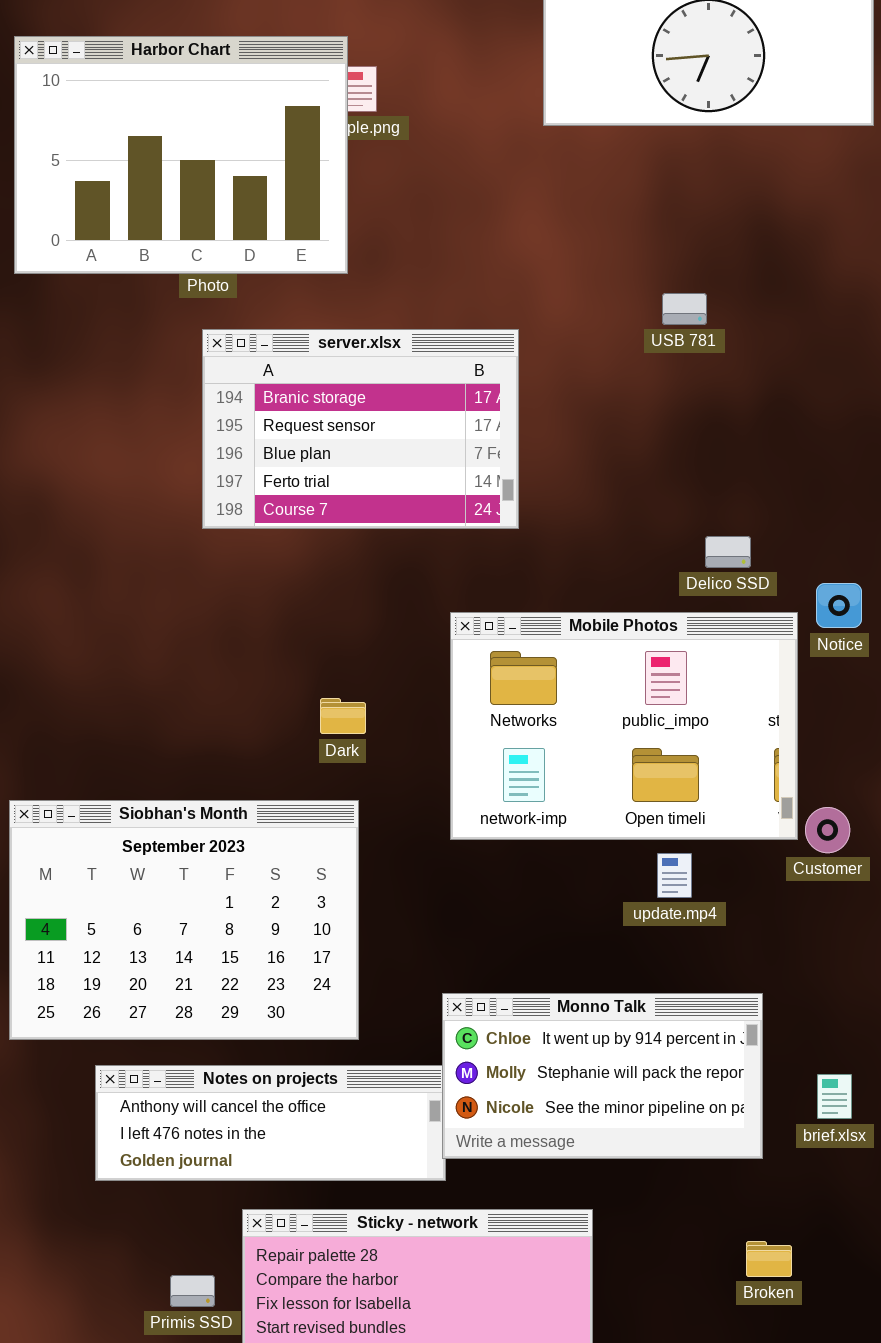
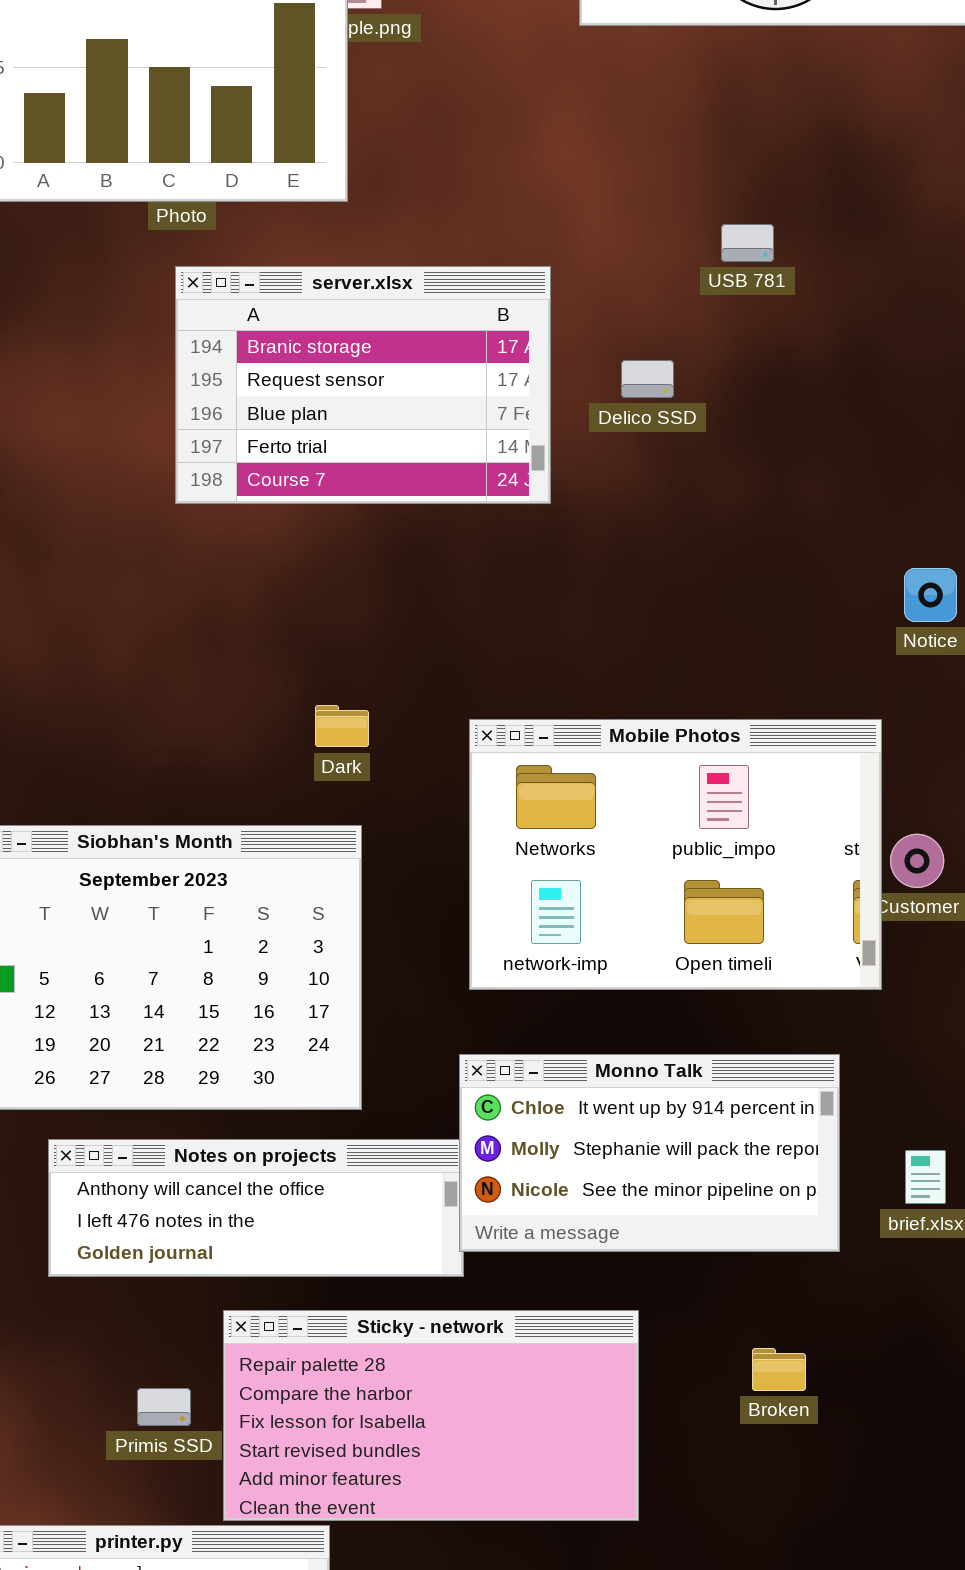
Delico SSD: [705,536,751,568] -> [621,360,674,398], moved
Mobile Photos: [450,612,798,840] -> [469,719,882,990], moved
Broken: [746,1241,792,1277] -> [752,1348,806,1391], moved

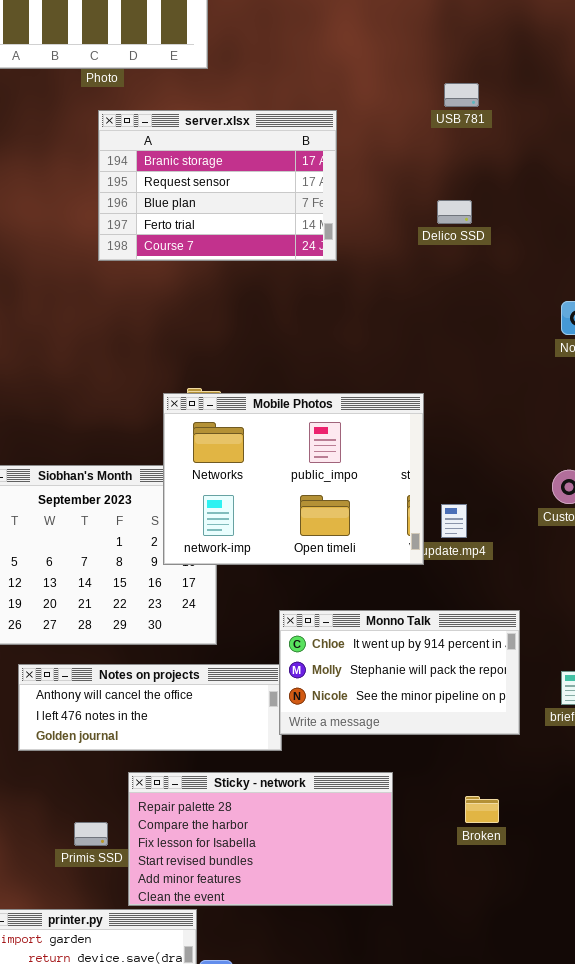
Delico SSD: [621,360,674,398] -> [437,200,472,224], moved
Mobile Photos: [469,719,882,990] -> [163,393,424,565], moved

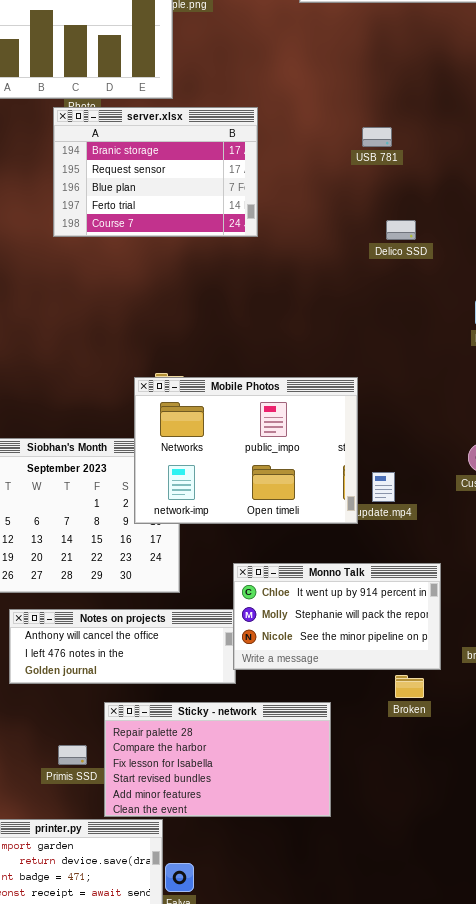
USB 781: [444,83,479,107] -> [362,127,392,147], moved
server.xlsx: [98,110,337,261] -> [53,107,258,237], moved
Delico SSD: [437,200,472,224] -> [386,220,416,240], moved
Broken: [465,796,499,823] -> [395,675,424,698], moved

